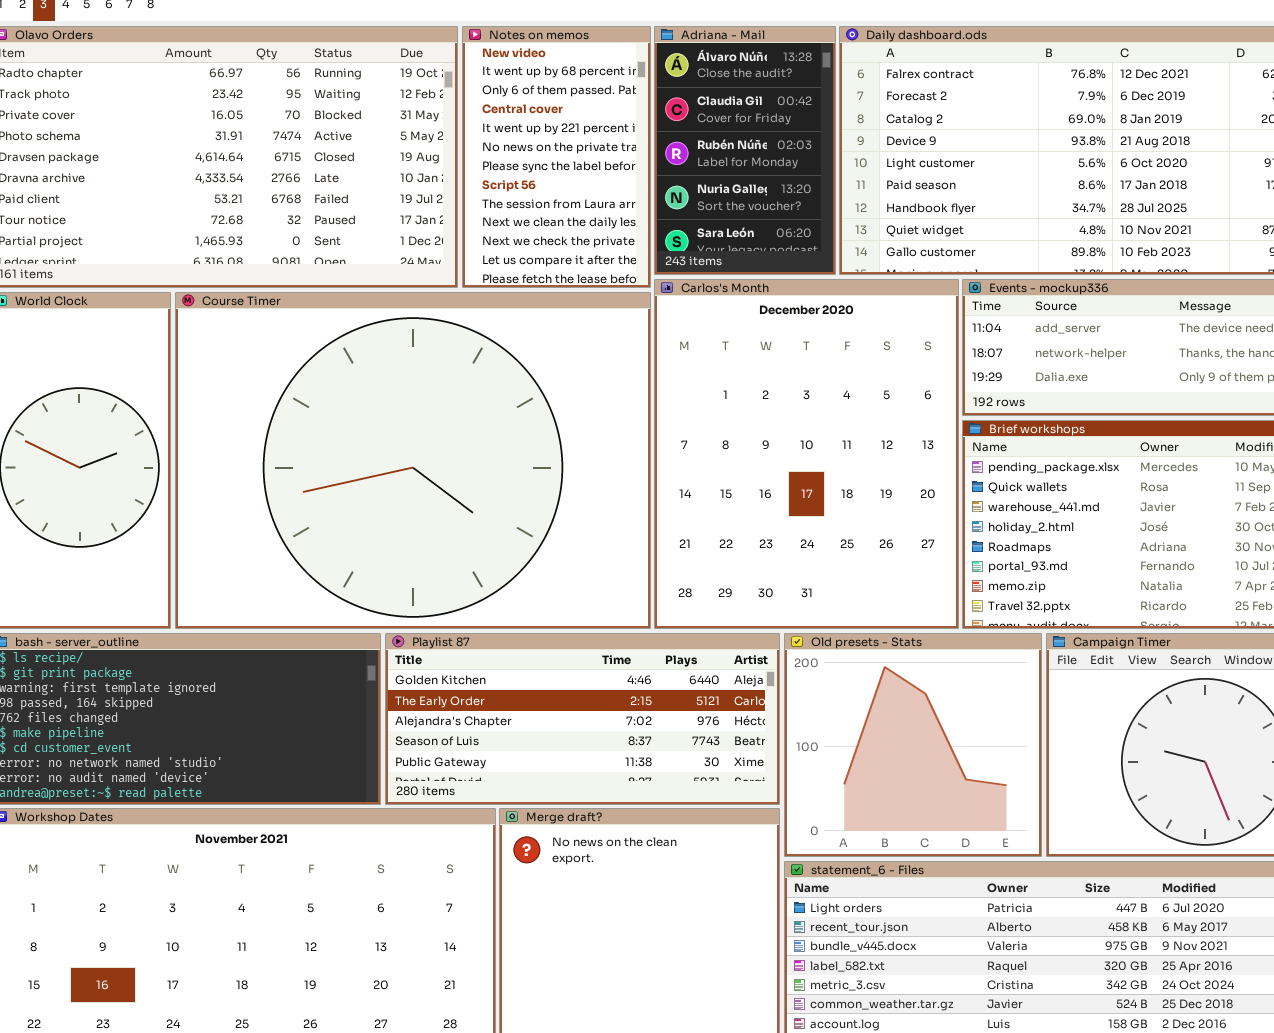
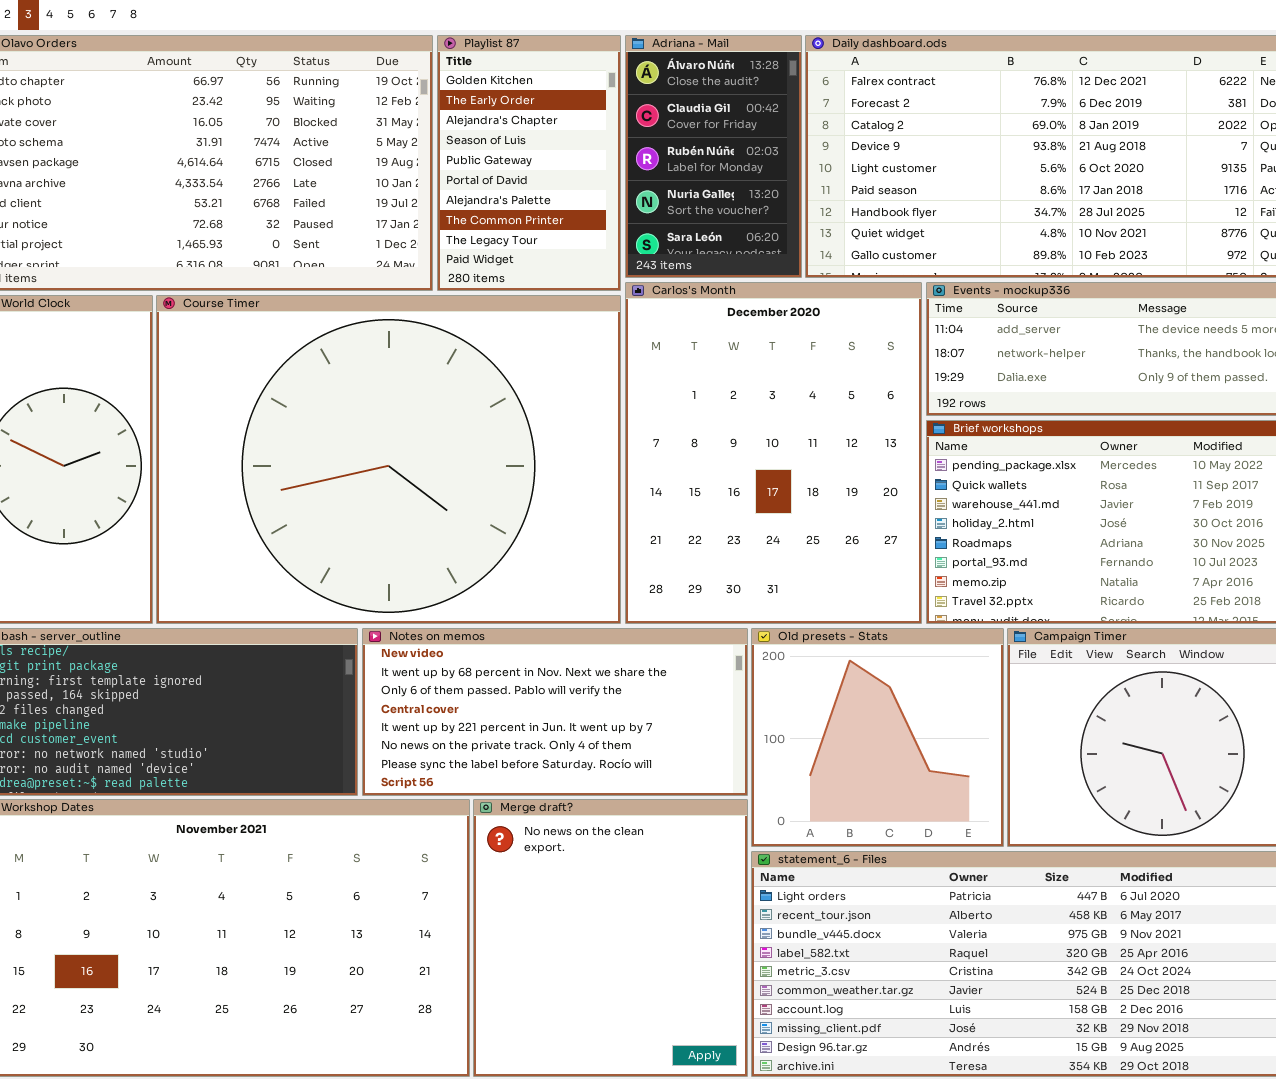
Notes on memos: [462,26,651,288] -> [362,628,748,796], moved, resized
Playlist 87: [385,633,780,805] -> [437,35,621,291], moved, resized

